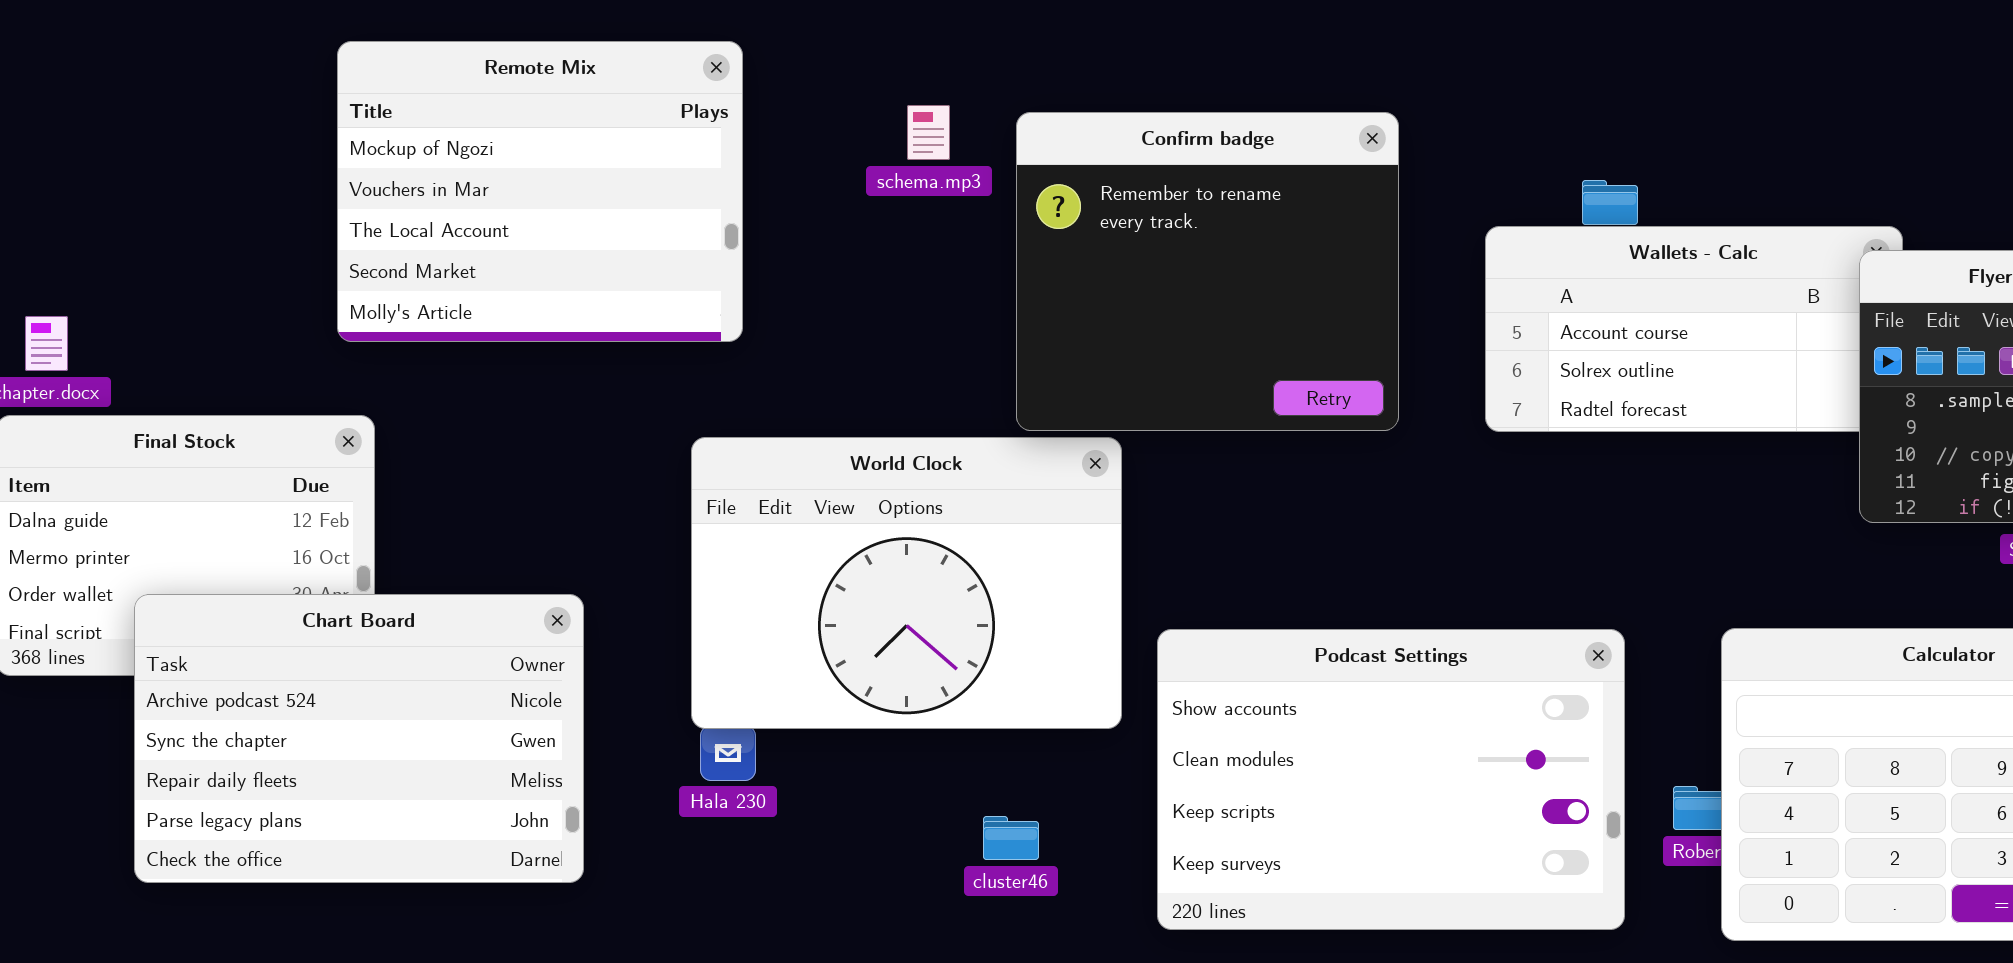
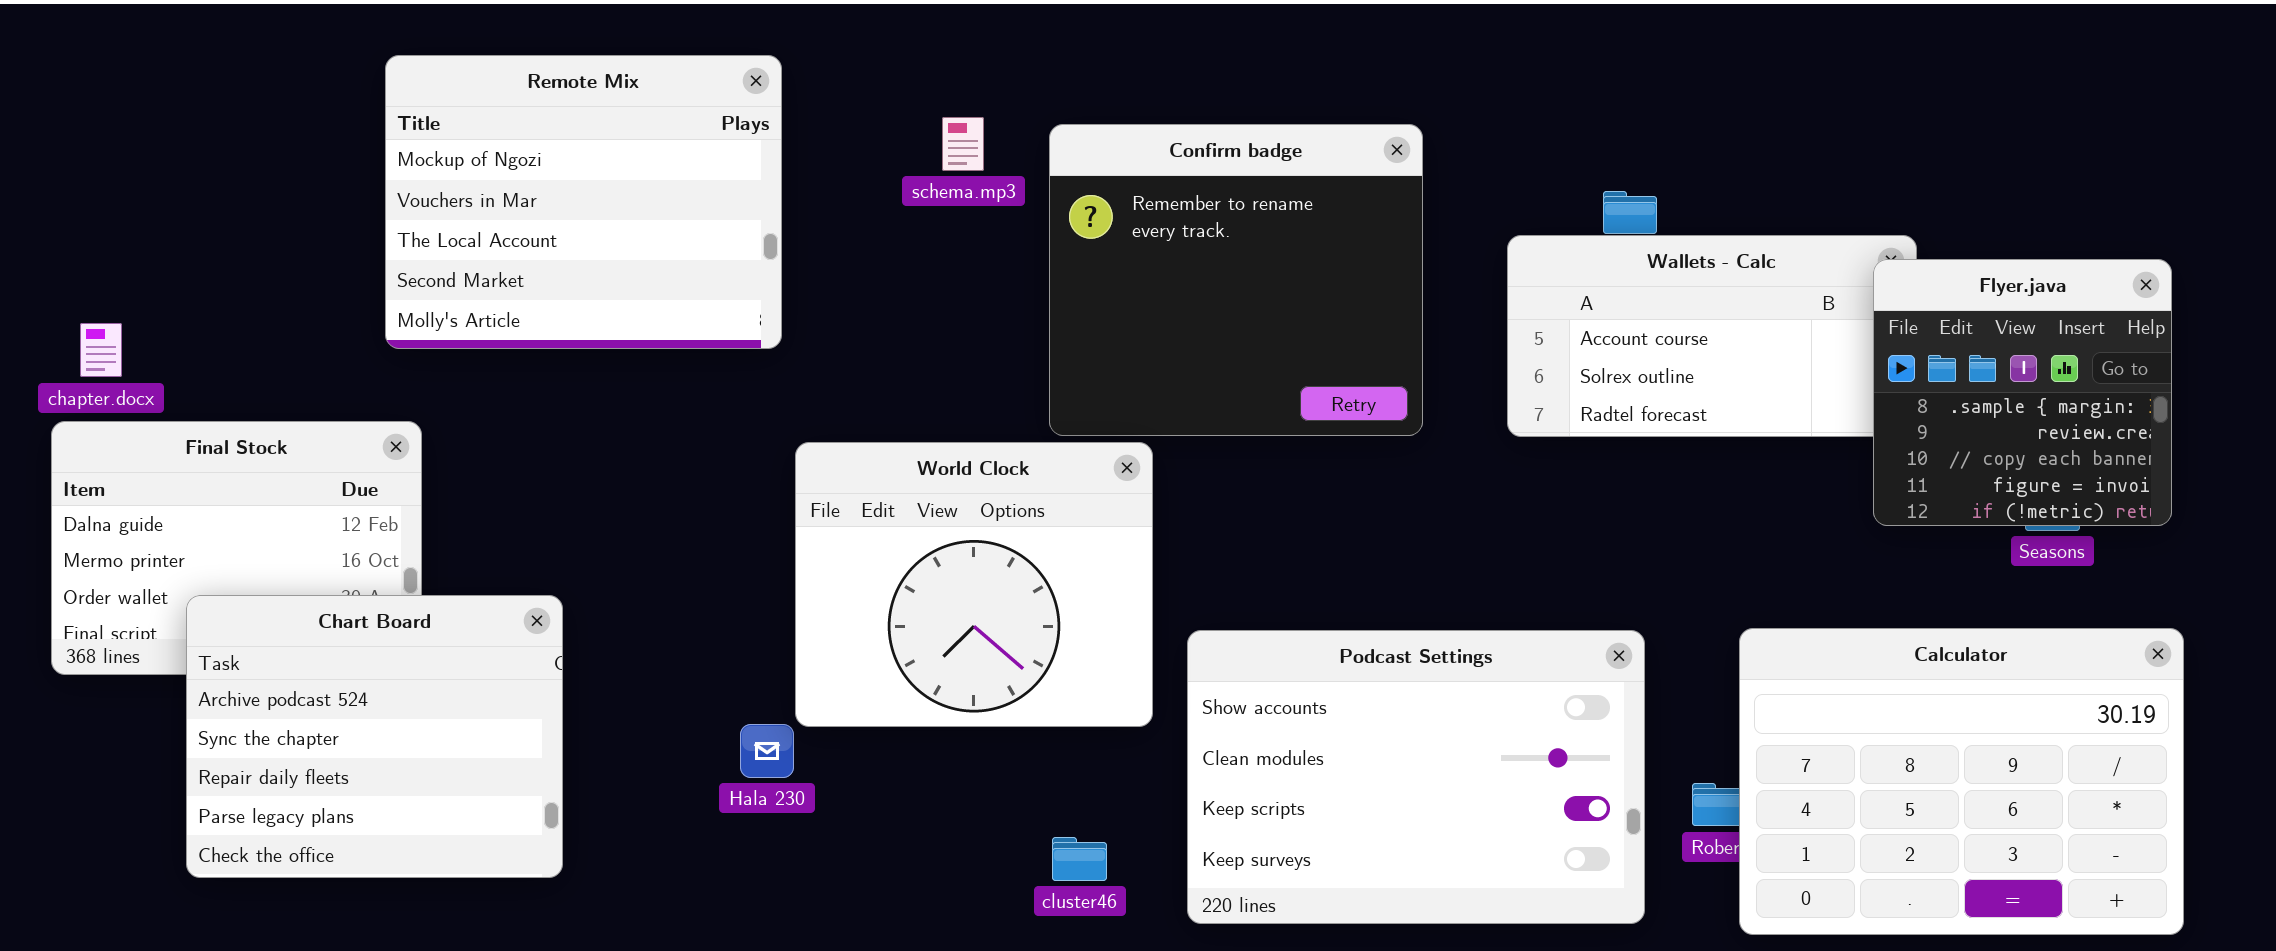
World Clock: [691,437,1122,729] -> [795,442,1153,727], resized
Chart Board: [134,594,584,883] -> [186,595,563,878], resized
cluster46: [983,816,1039,860] -> [1052,837,1107,881], moved

